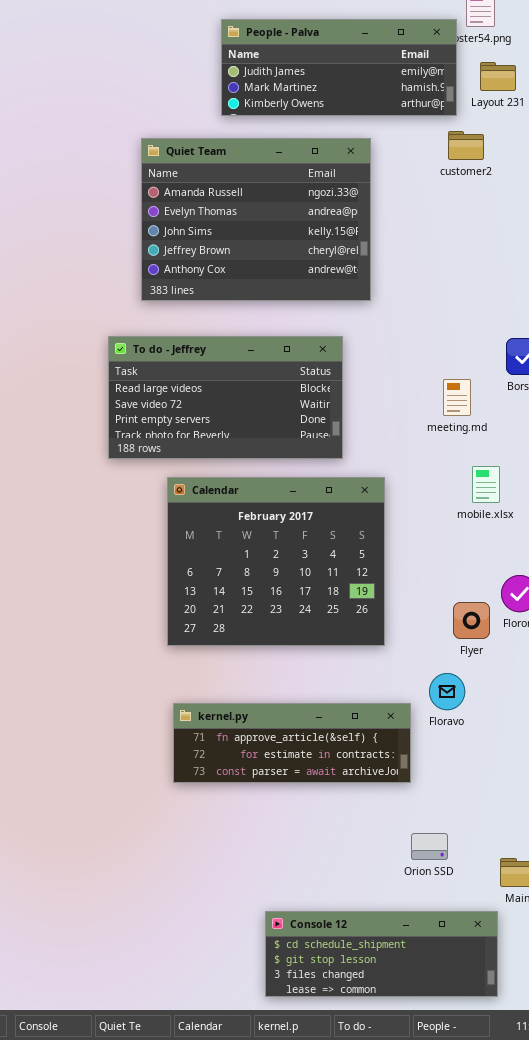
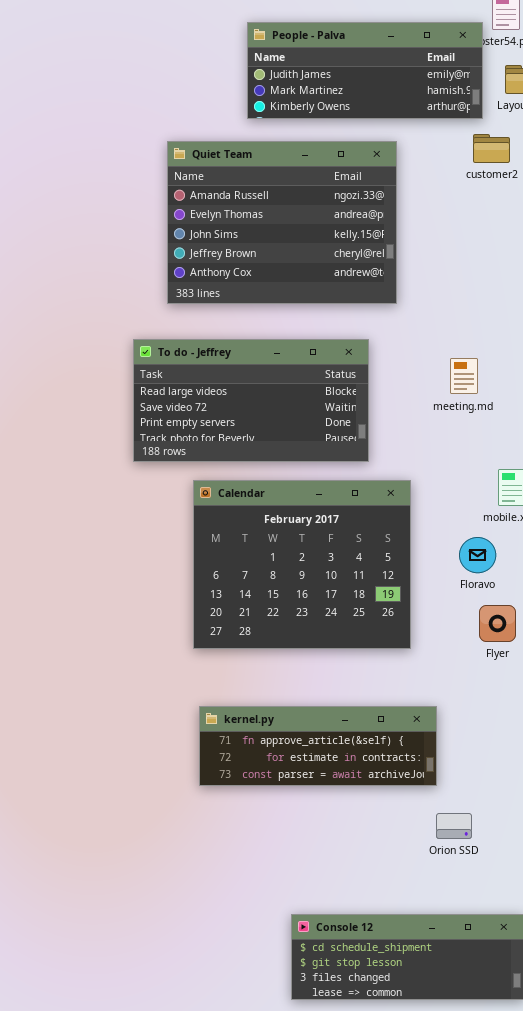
meeting.md: [443,379,471,416] -> [450,358,478,394], moved
Floravo: [429,673,465,710] -> [459,537,496,573], moved
Orion SSD: [411,833,448,860] -> [436,813,472,839], moved

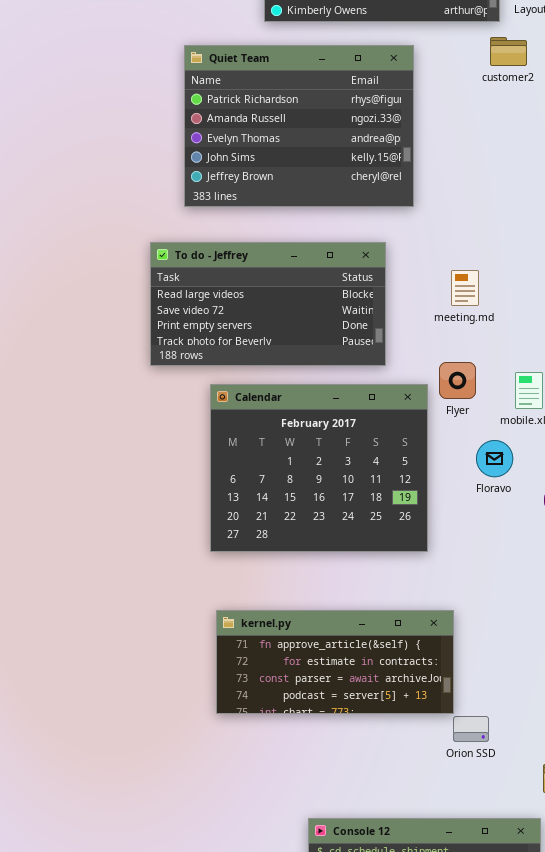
Quiet Team: [167,141,397,304] -> [184,45,414,207], scrolled up 1 row
meeting.md: [450,358,478,394] -> [451,270,479,306], moved
Flyer: [479,605,516,642] -> [439,362,476,399], moved
kernel.py: [199,706,437,786] -> [216,610,454,714], resized

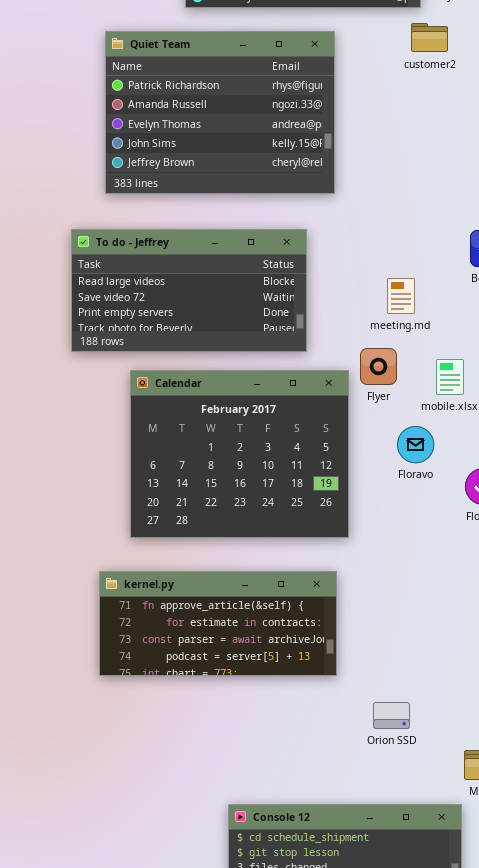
meeting.md: [451,270,479,306] -> [387,278,415,314], moved
kernel.py: [216,610,454,714] -> [99,571,337,676], moved

